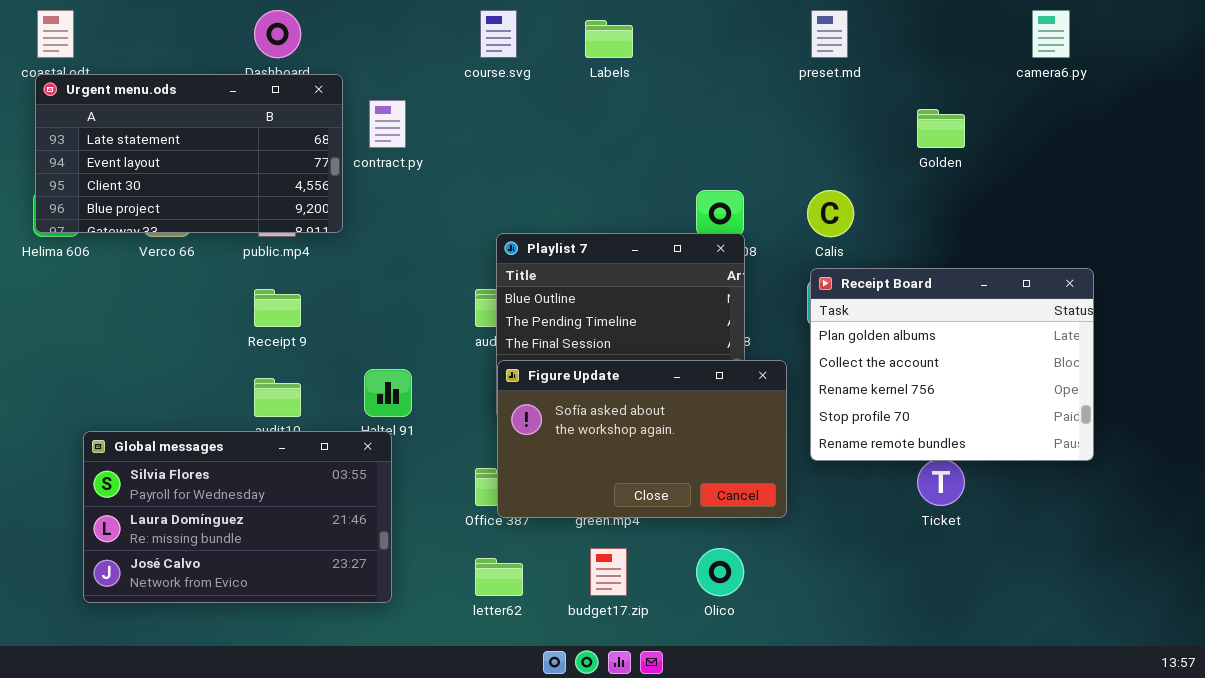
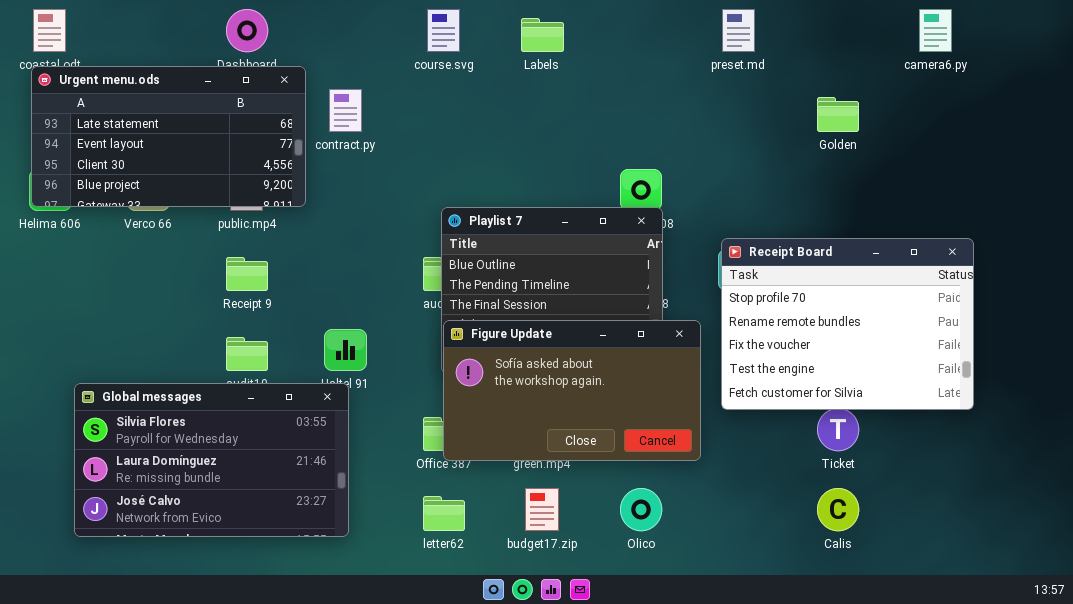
Calis: [807,190,854,237] -> [817,488,859,531], moved
Receipt Board: [810,268,1094,461] -> [721,238,974,410], scrolled down 3 rows

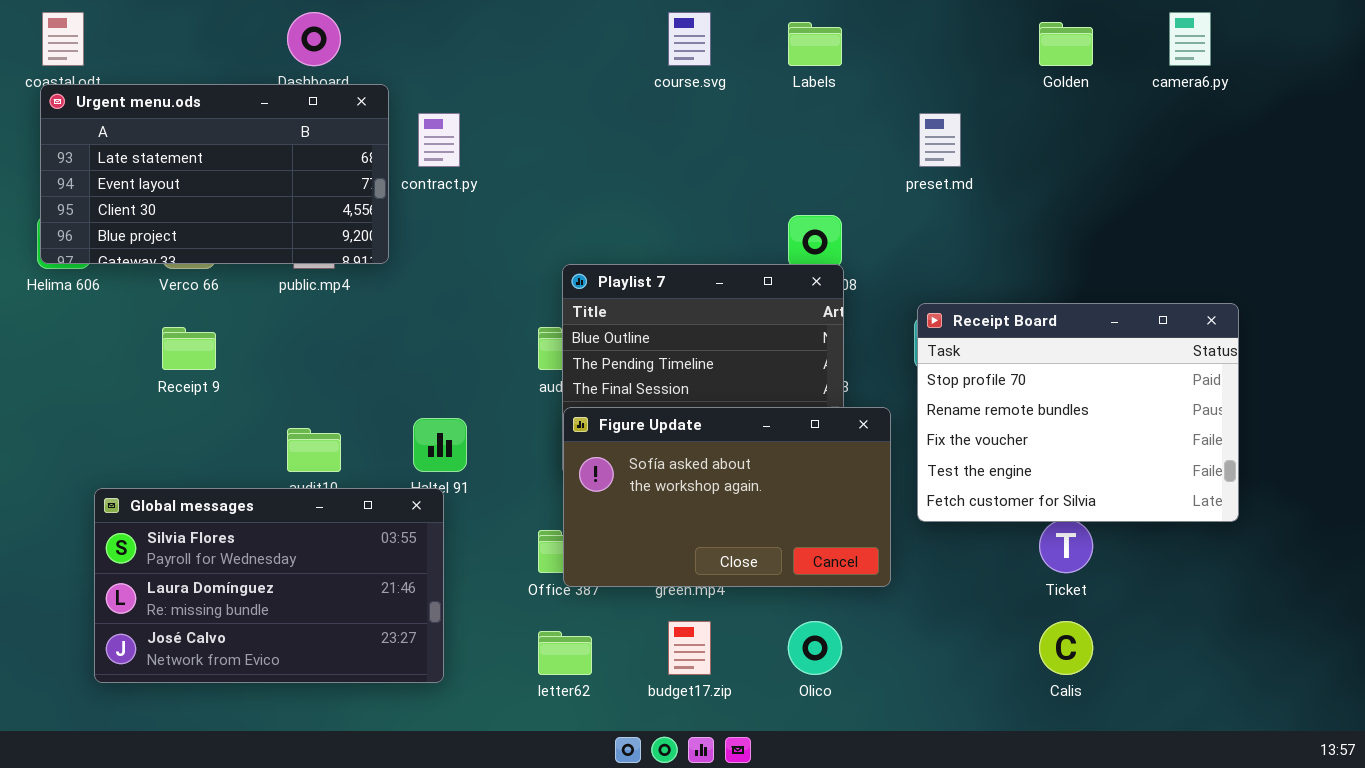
course.svg: [427,9,460,52] -> [668,12,711,66], moved
preset.md: [722,9,755,52] -> [919,113,961,167], moved
Labels: [521,18,564,52] -> [788,22,842,66], moved
Golden: [817,97,859,132] -> [1039,22,1093,66], moved
Receipt 9: [226,257,268,291] -> [162,327,216,370], moved

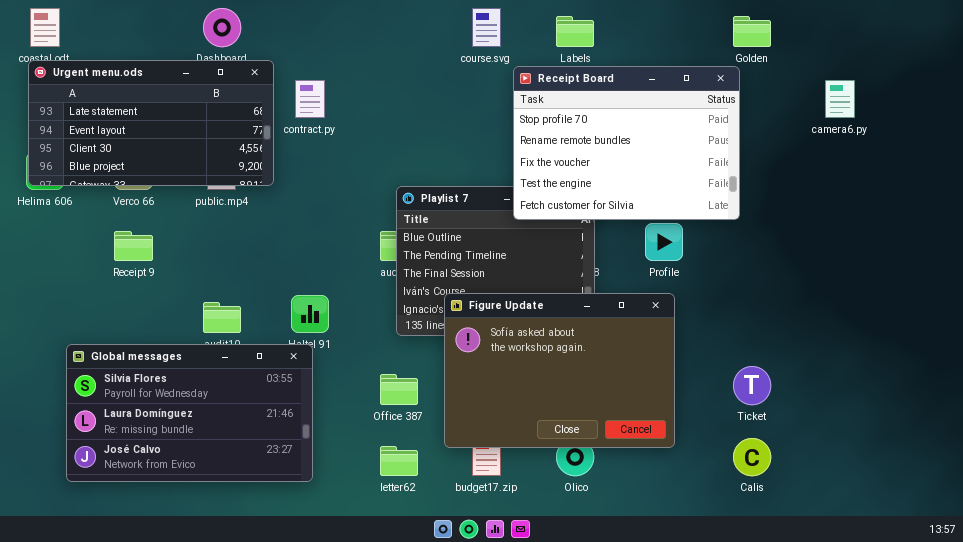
camera6.py: [1169,12,1211,66] -> [825,80,855,118], moved
Receipt Board: [917,303,1239,522] -> [513,66,740,220], moved
Figure Update: [563,407,891,587] -> [444,293,675,448], moved, resized

